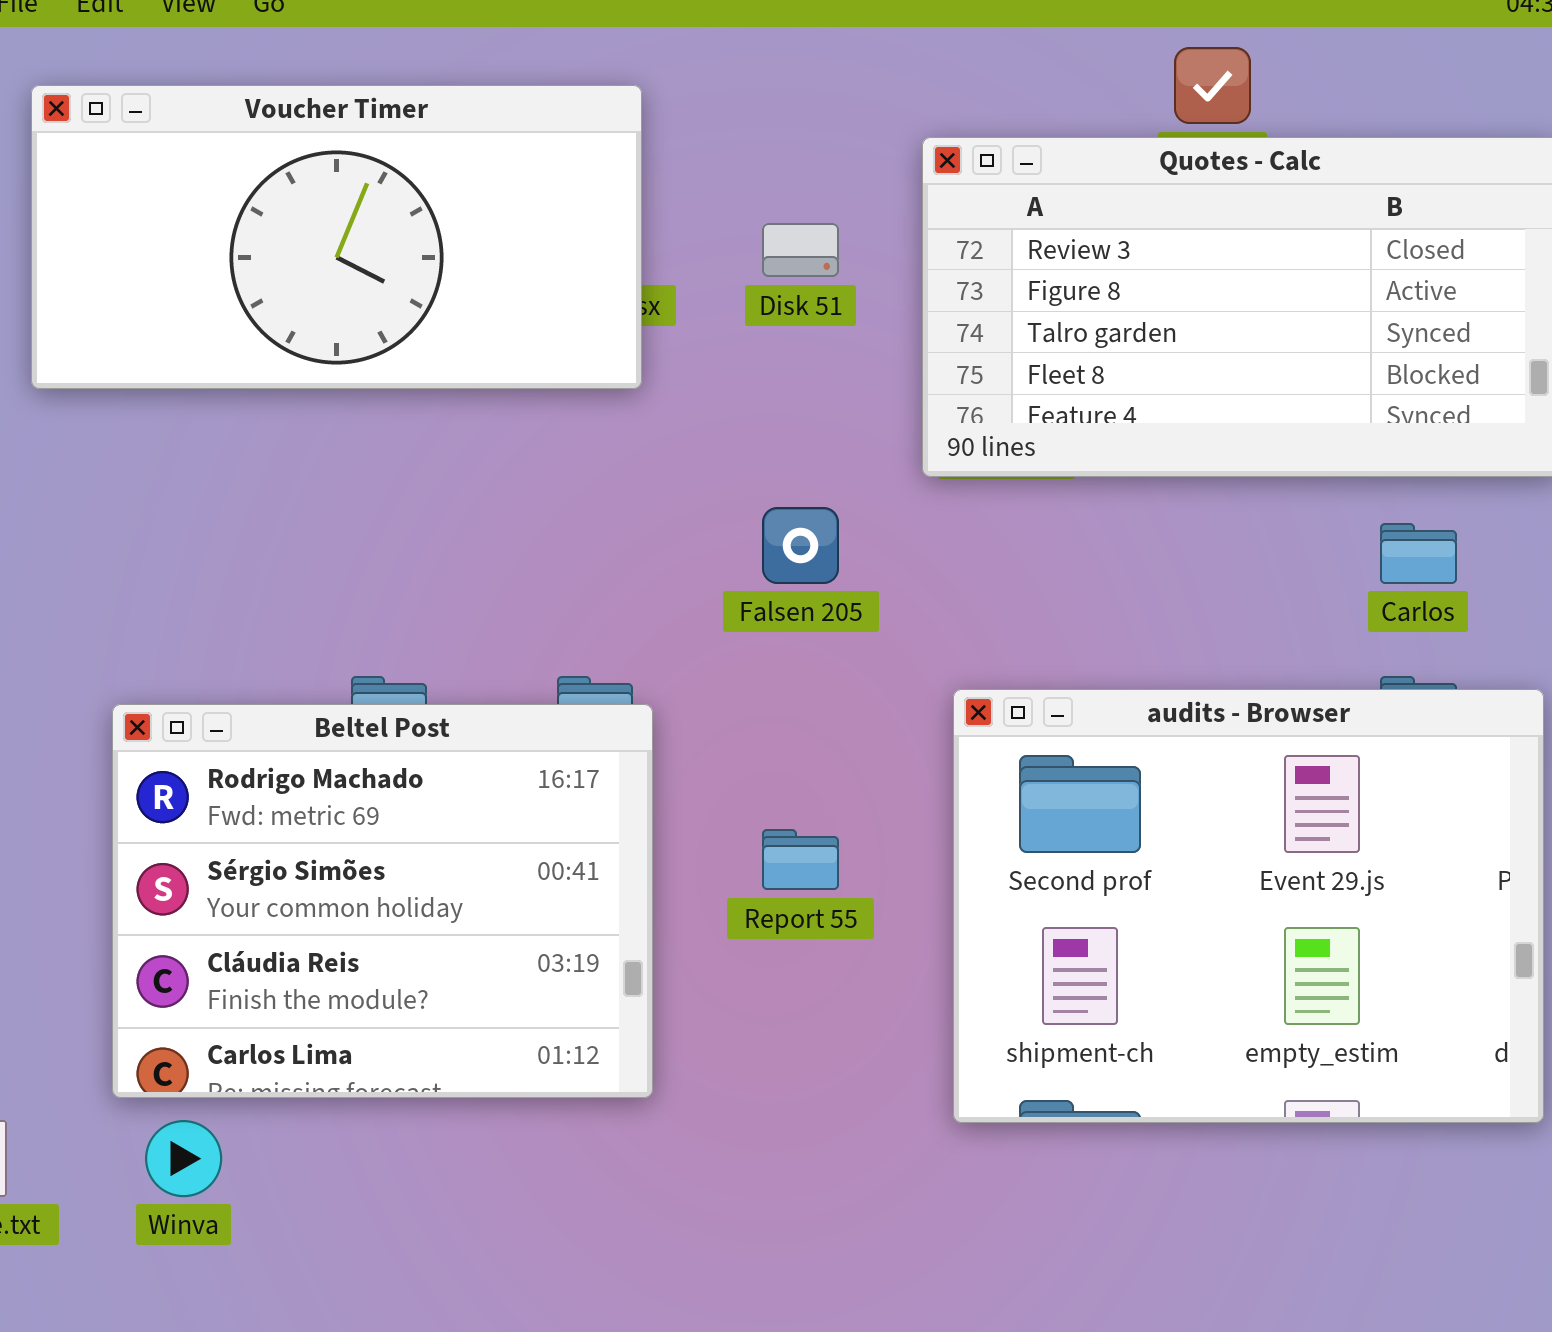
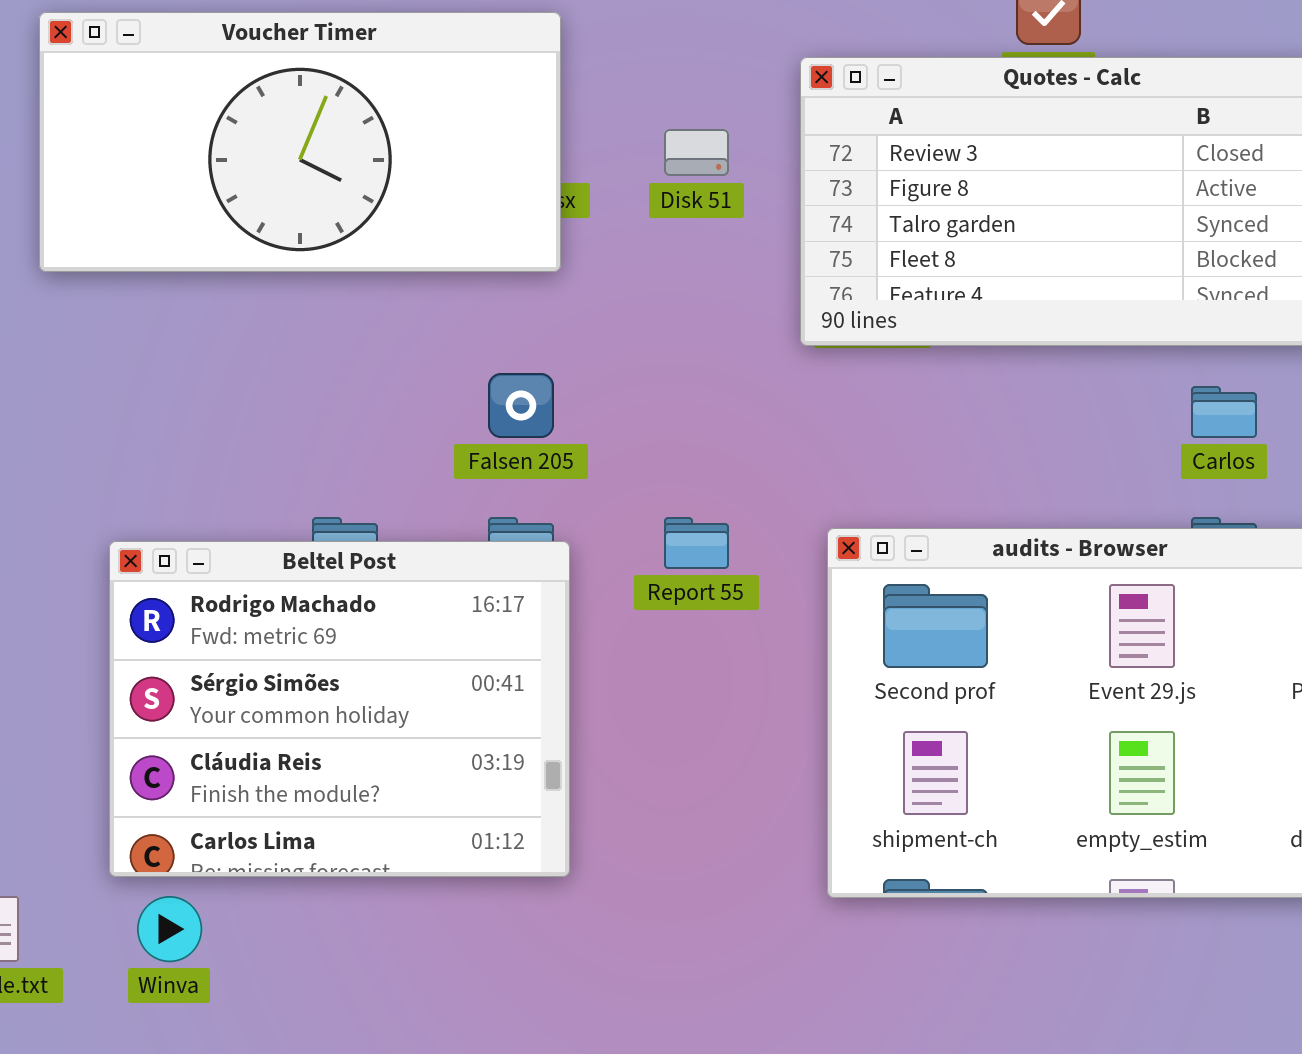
Falsen 205: [762,507,839,584] -> [488,373,554,438], moved
Report 55: [762,829,839,890] -> [664,517,729,569], moved

